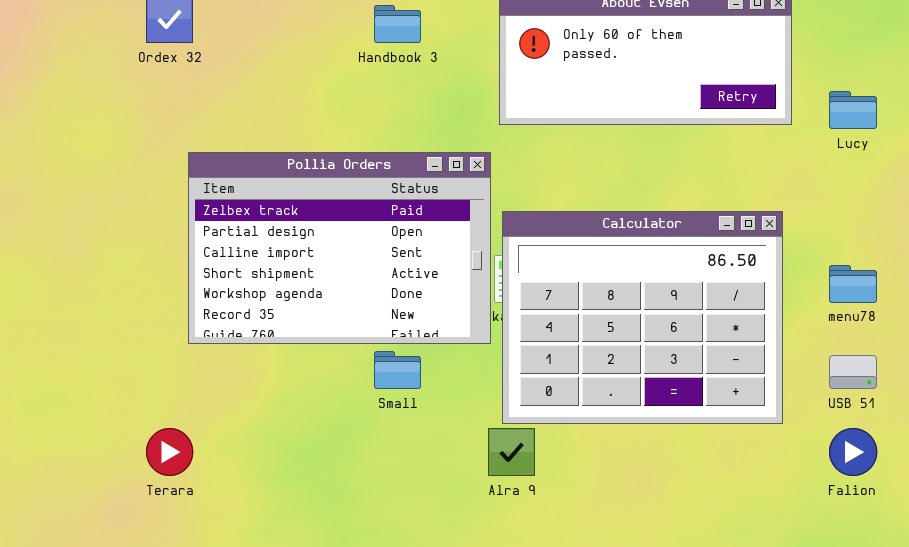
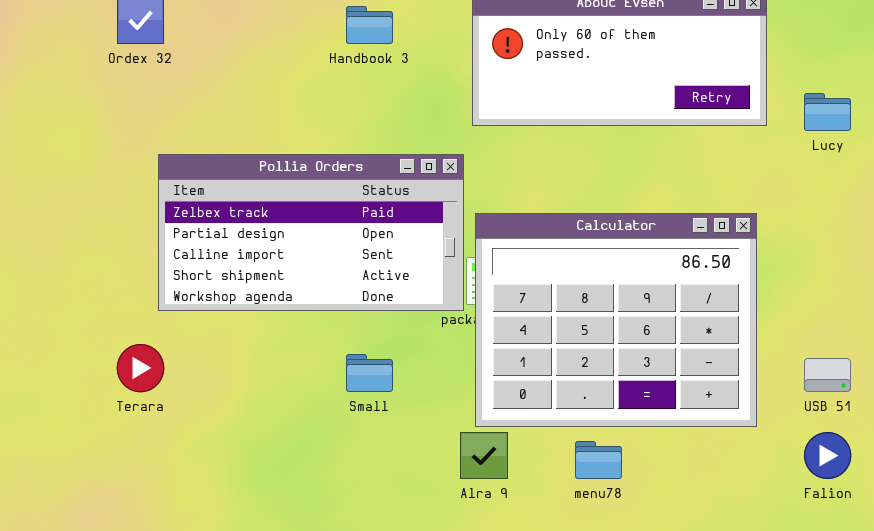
Pollia Orders: [188,152,491,344] -> [158,154,464,311], resized
menu78: [829,265,877,303] -> [575,441,622,479], moved
Terara: [146,428,193,476] -> [117,344,164,392], moved

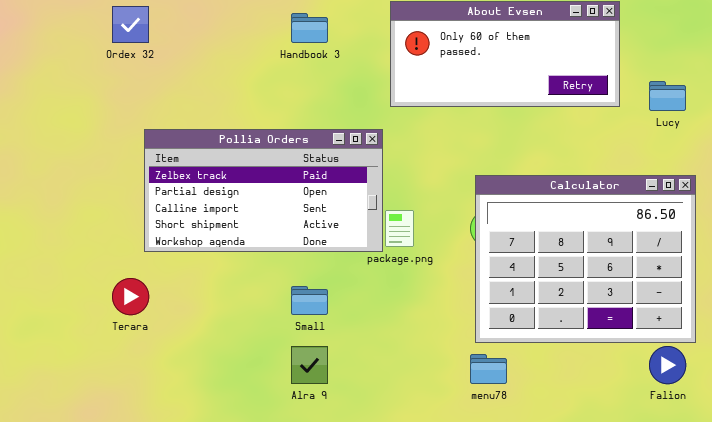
Calculator: [475,213,757,427] -> [475,175,696,343], moved
Alra 9: [460,432,508,479] -> [291,346,328,384], moved

